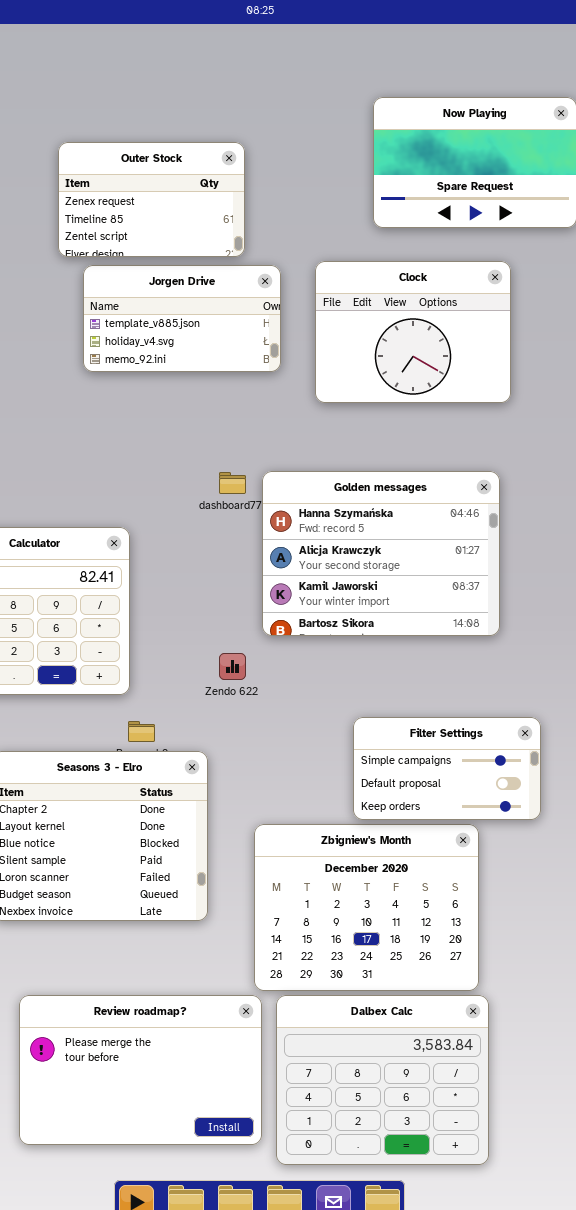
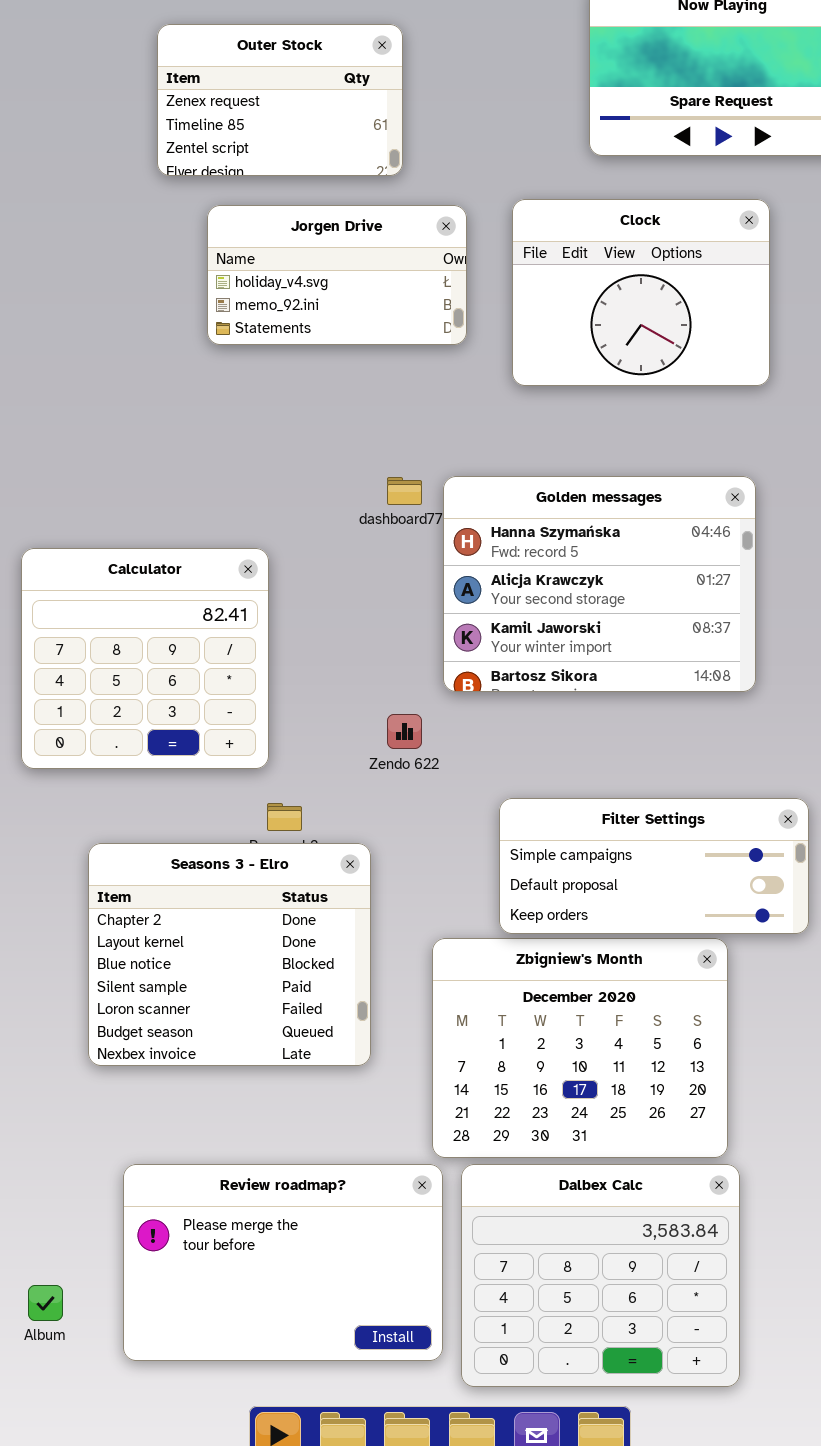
Outer Stock: [58,142,245,257] -> [157,24,403,176], moved
Jorgen Drive: [83,265,281,372] -> [207,205,467,345], scrolled down 1 row
Filter Settings: [353,717,541,820] -> [499,798,809,934], resized

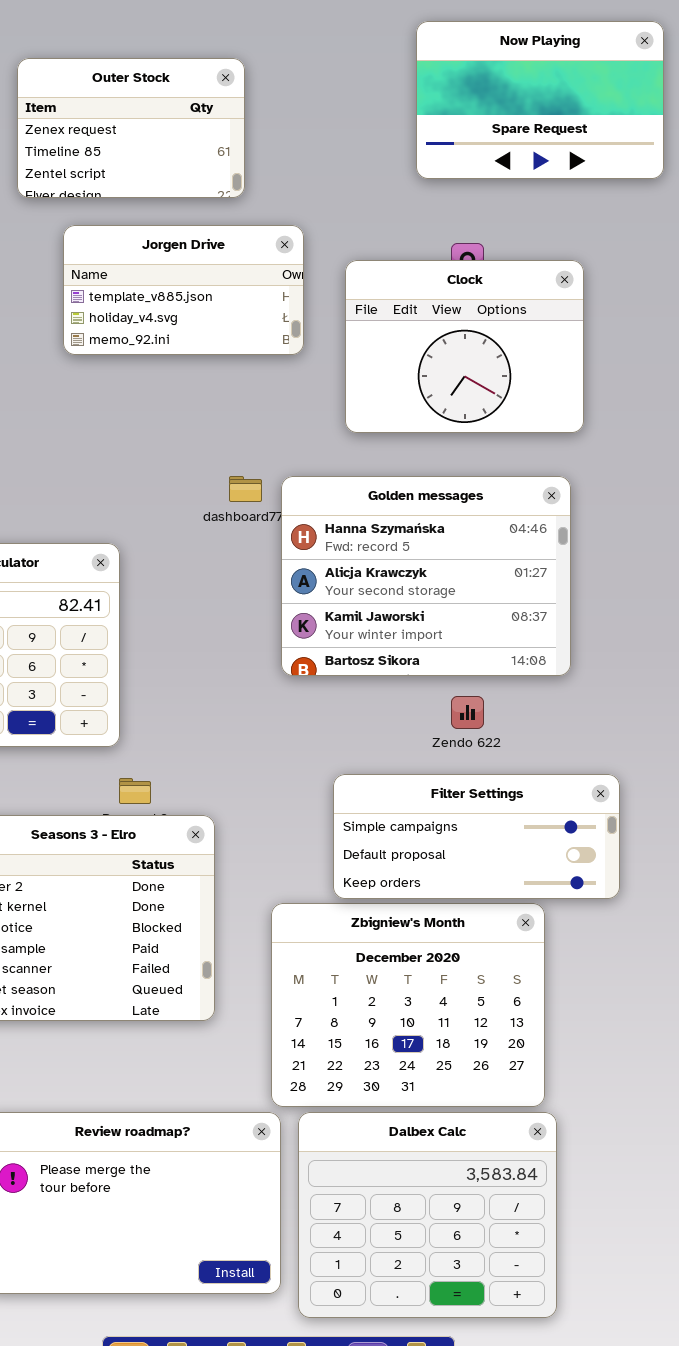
Clock: [512,199,770,386] -> [345,260,584,433], moved
Jorgen Drive: [207,205,467,345] -> [63,225,304,355], scrolled up 1 row
Zendo 622: [387,714,422,749] -> [451,696,484,729], moved

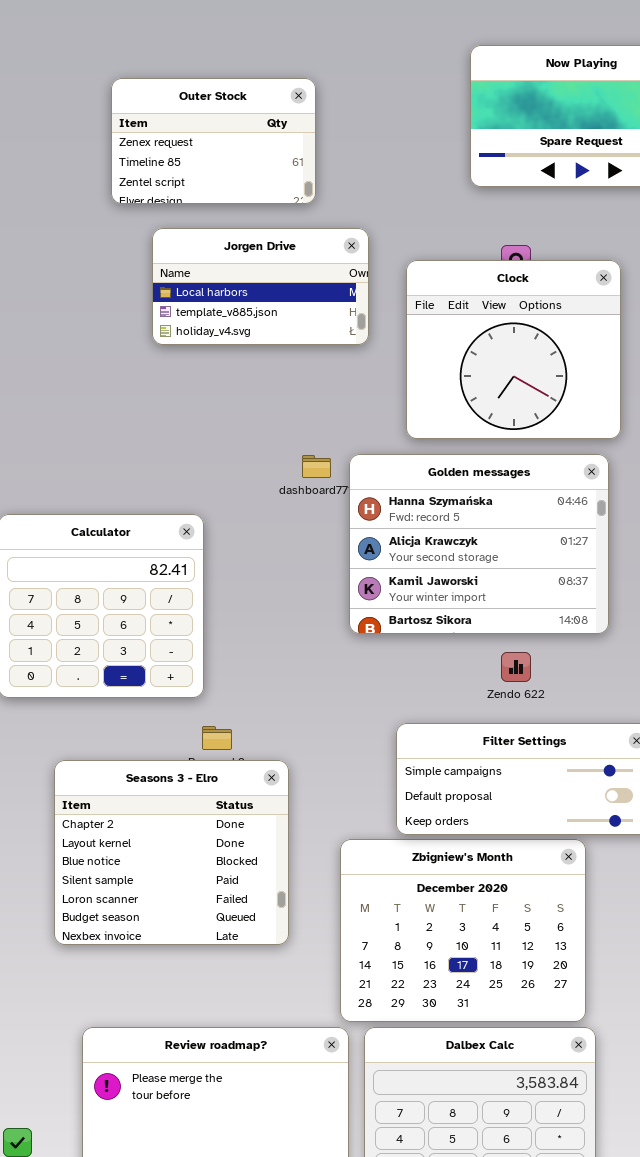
Jorgen Drive: [63,225,304,355] -> [152,228,369,345], scrolled up 1 row
Clock: [345,260,584,433] -> [406,260,621,439], resized

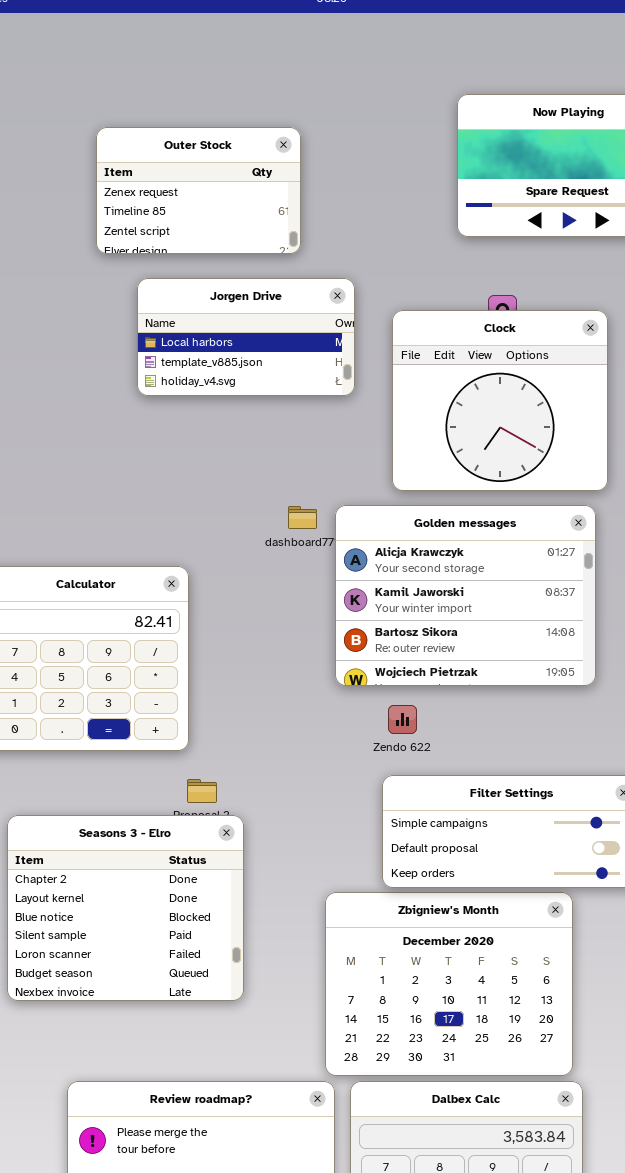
Golden messages: [349,454,609,634] -> [335,505,596,686], scrolled down 1 row
Zendo 622: [501,652,531,682] -> [388,705,417,734], moved
Seasons 3 - Elro: [54,760,289,945] -> [7,815,244,1001], moved

